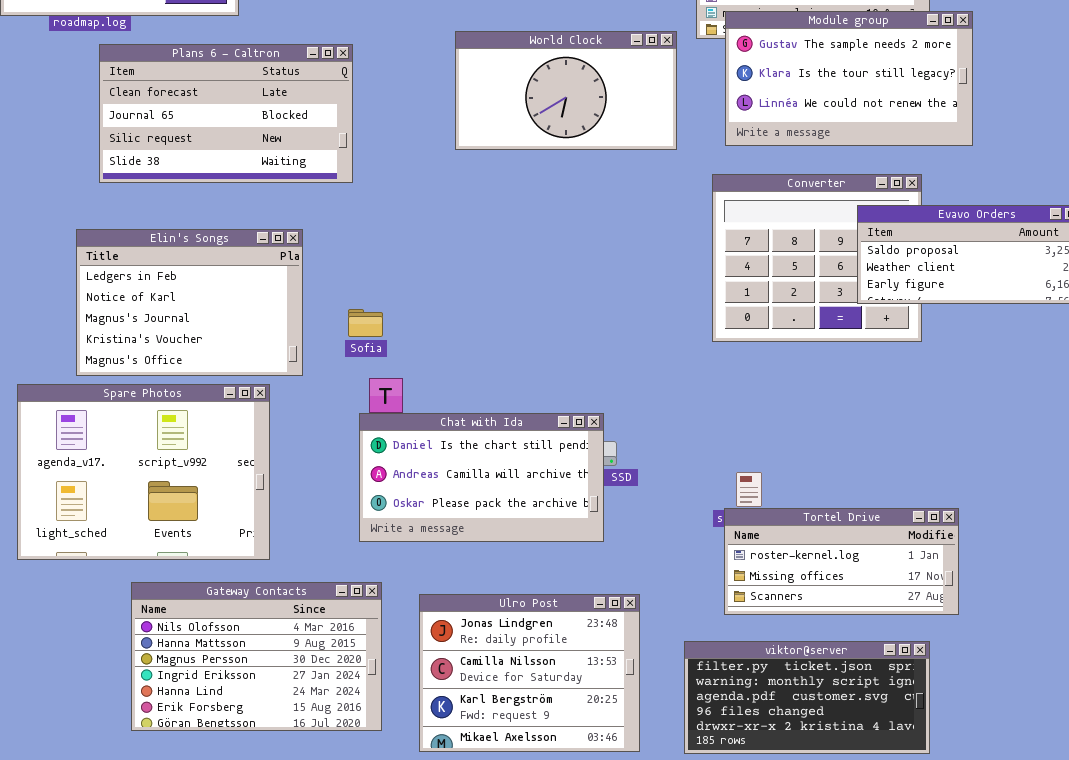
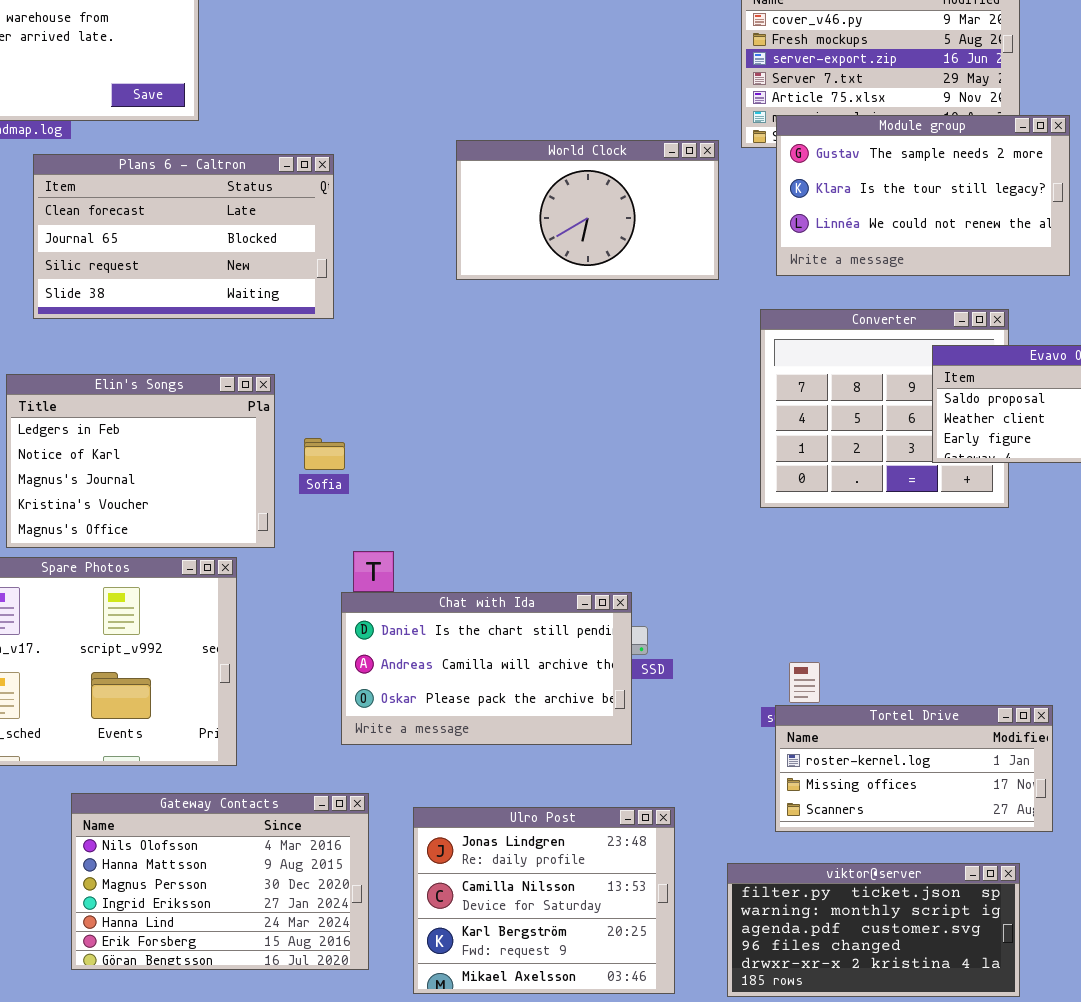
Sofia: [348,309,383,337] -> [304,438,345,470], moved

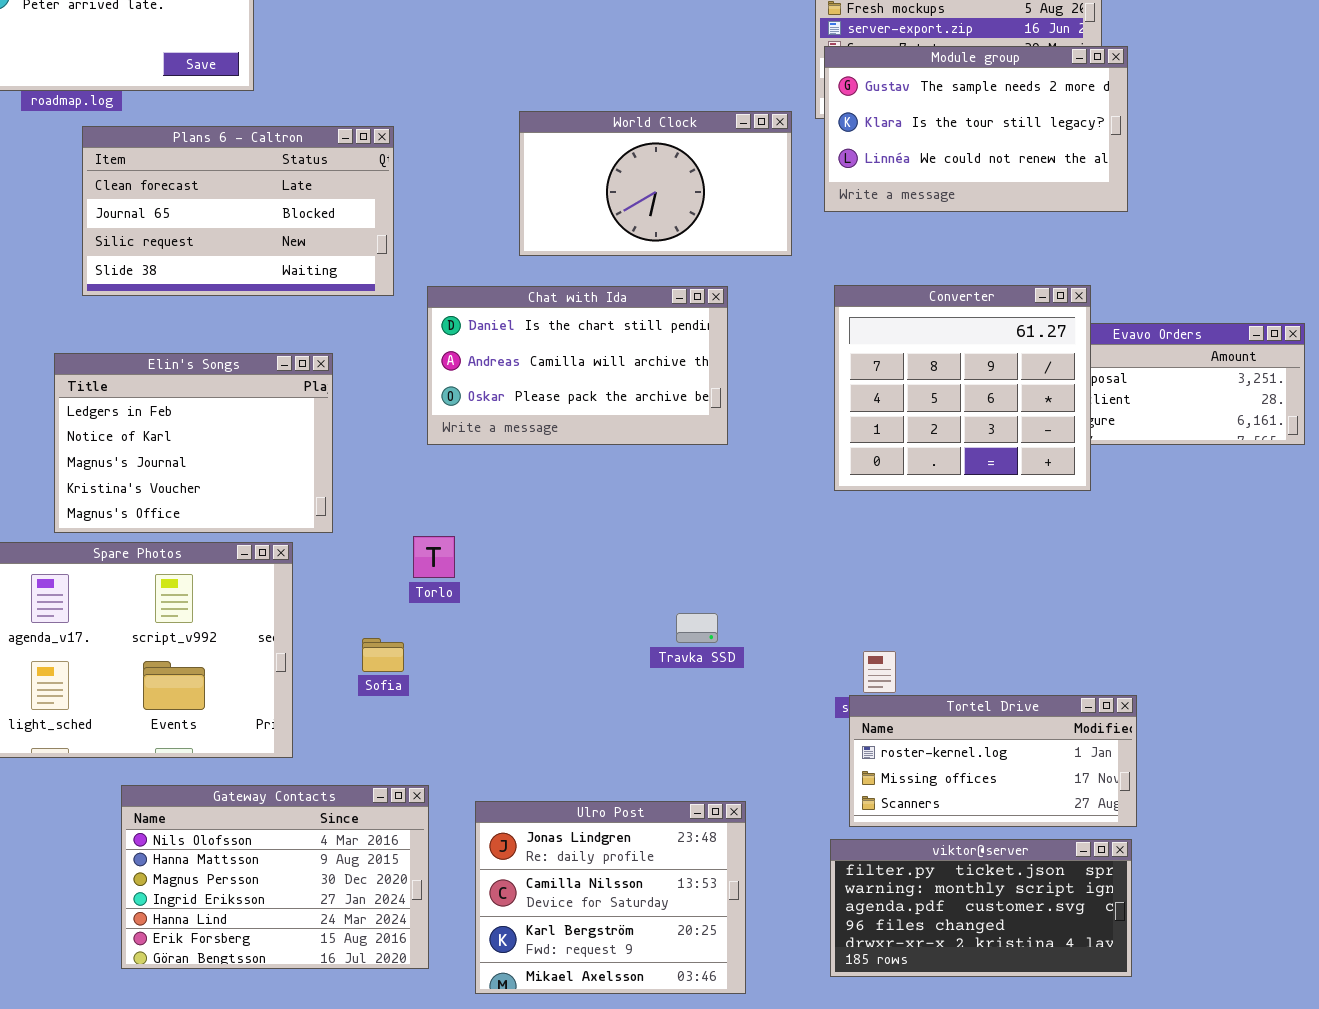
Module group: [776,115,1070,276] -> [824,46,1128,212], moved
Converter: [760,309,1009,508] -> [834,285,1091,491], raised
Sofia: [304,438,345,470] -> [362,638,404,672], moved
Chat with Ida: [341,592,632,745] -> [427,286,728,445], moved
viktor@server: [727,863,1020,997] -> [830,839,1132,977], moved

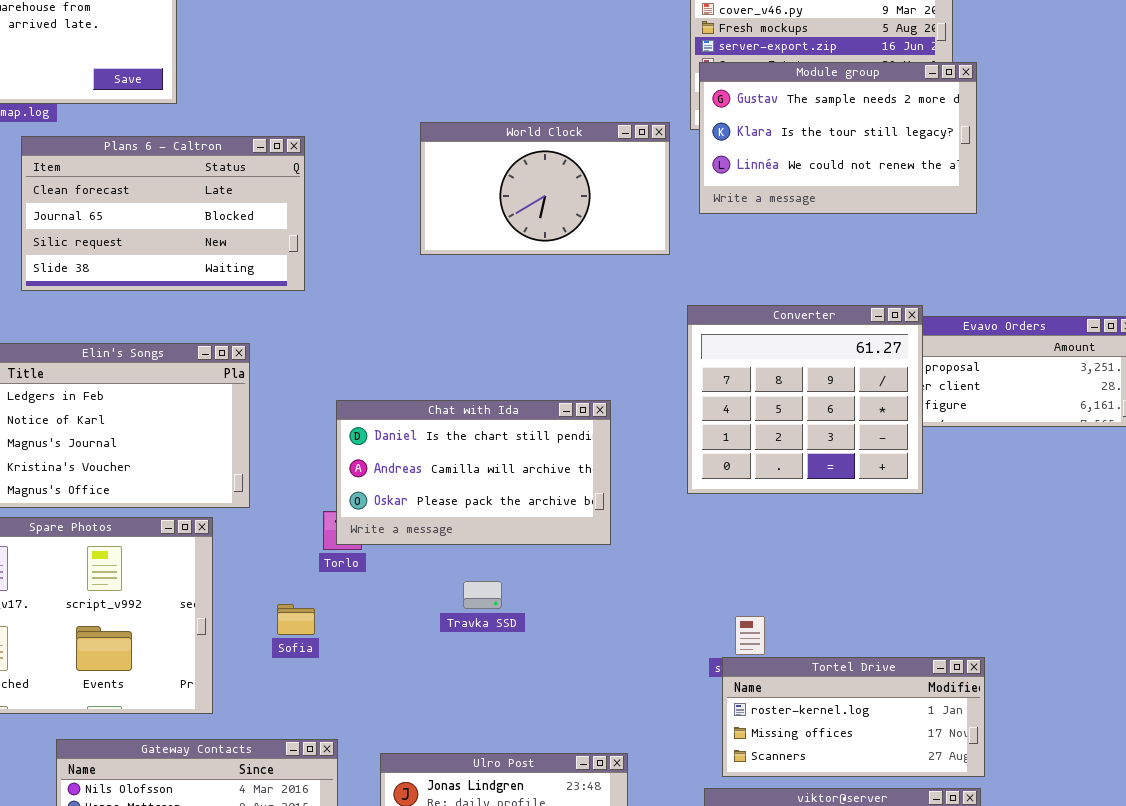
Converter: [834,285,1091,491] -> [687,305,923,494], moved
Chat with Ida: [427,286,728,445] -> [336,400,611,545], moved
Travka SSD: [676,613,718,643] -> [463,581,502,609], moved

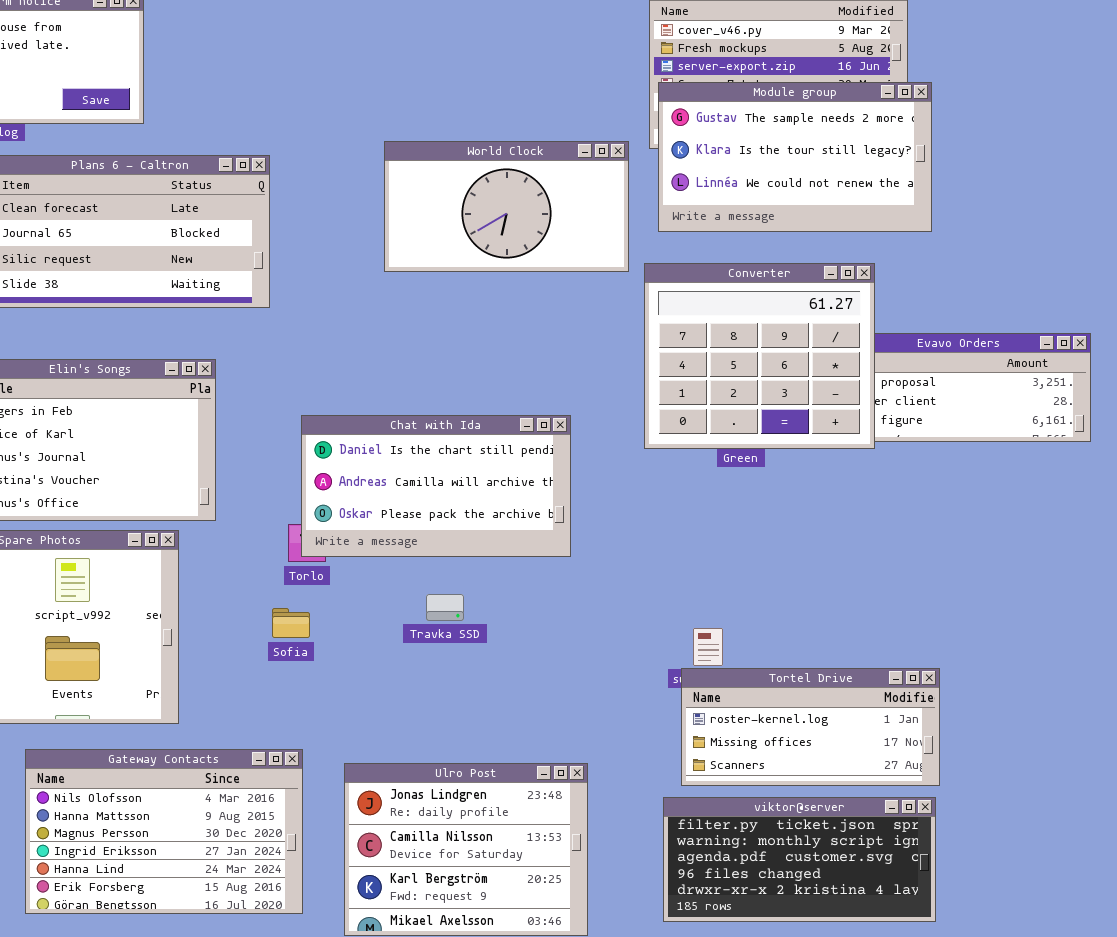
Converter: [687,305,923,494] -> [644,263,875,449], moved
Sofia: [277,604,315,635] -> [272,608,310,638], moved

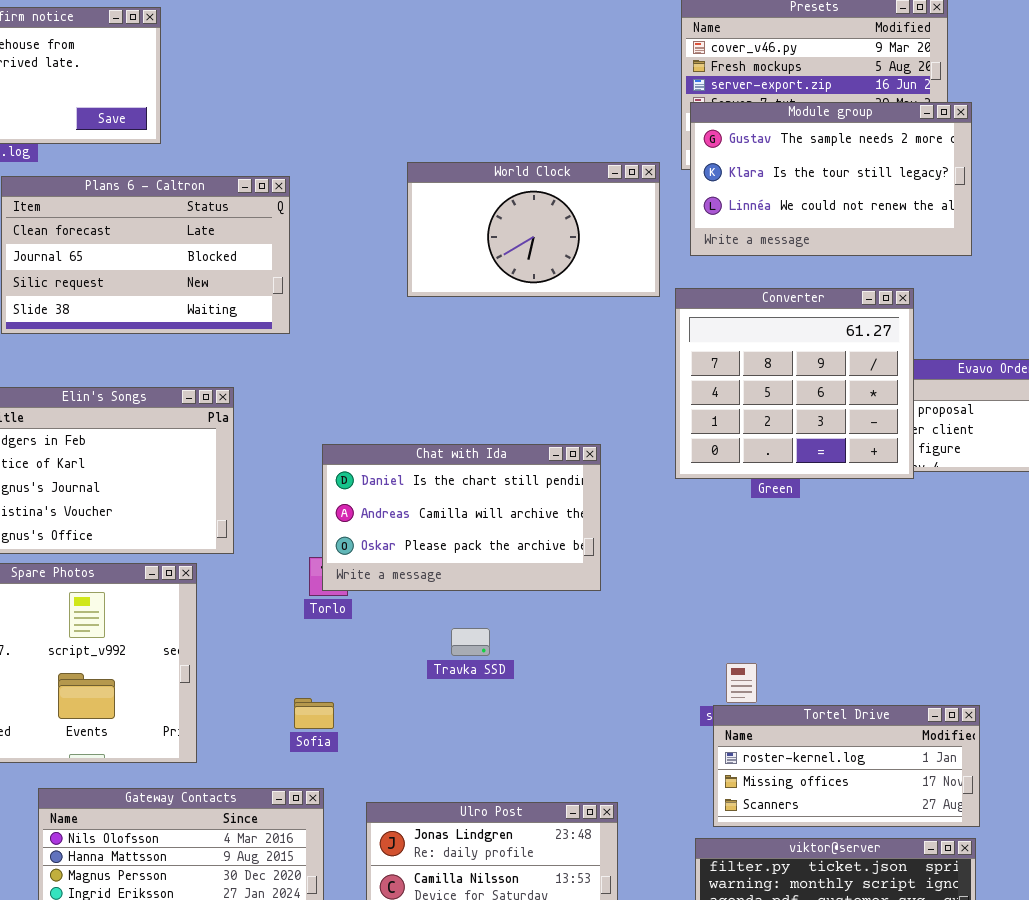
Sofia: [272,608,310,638] -> [294,698,334,729], moved

